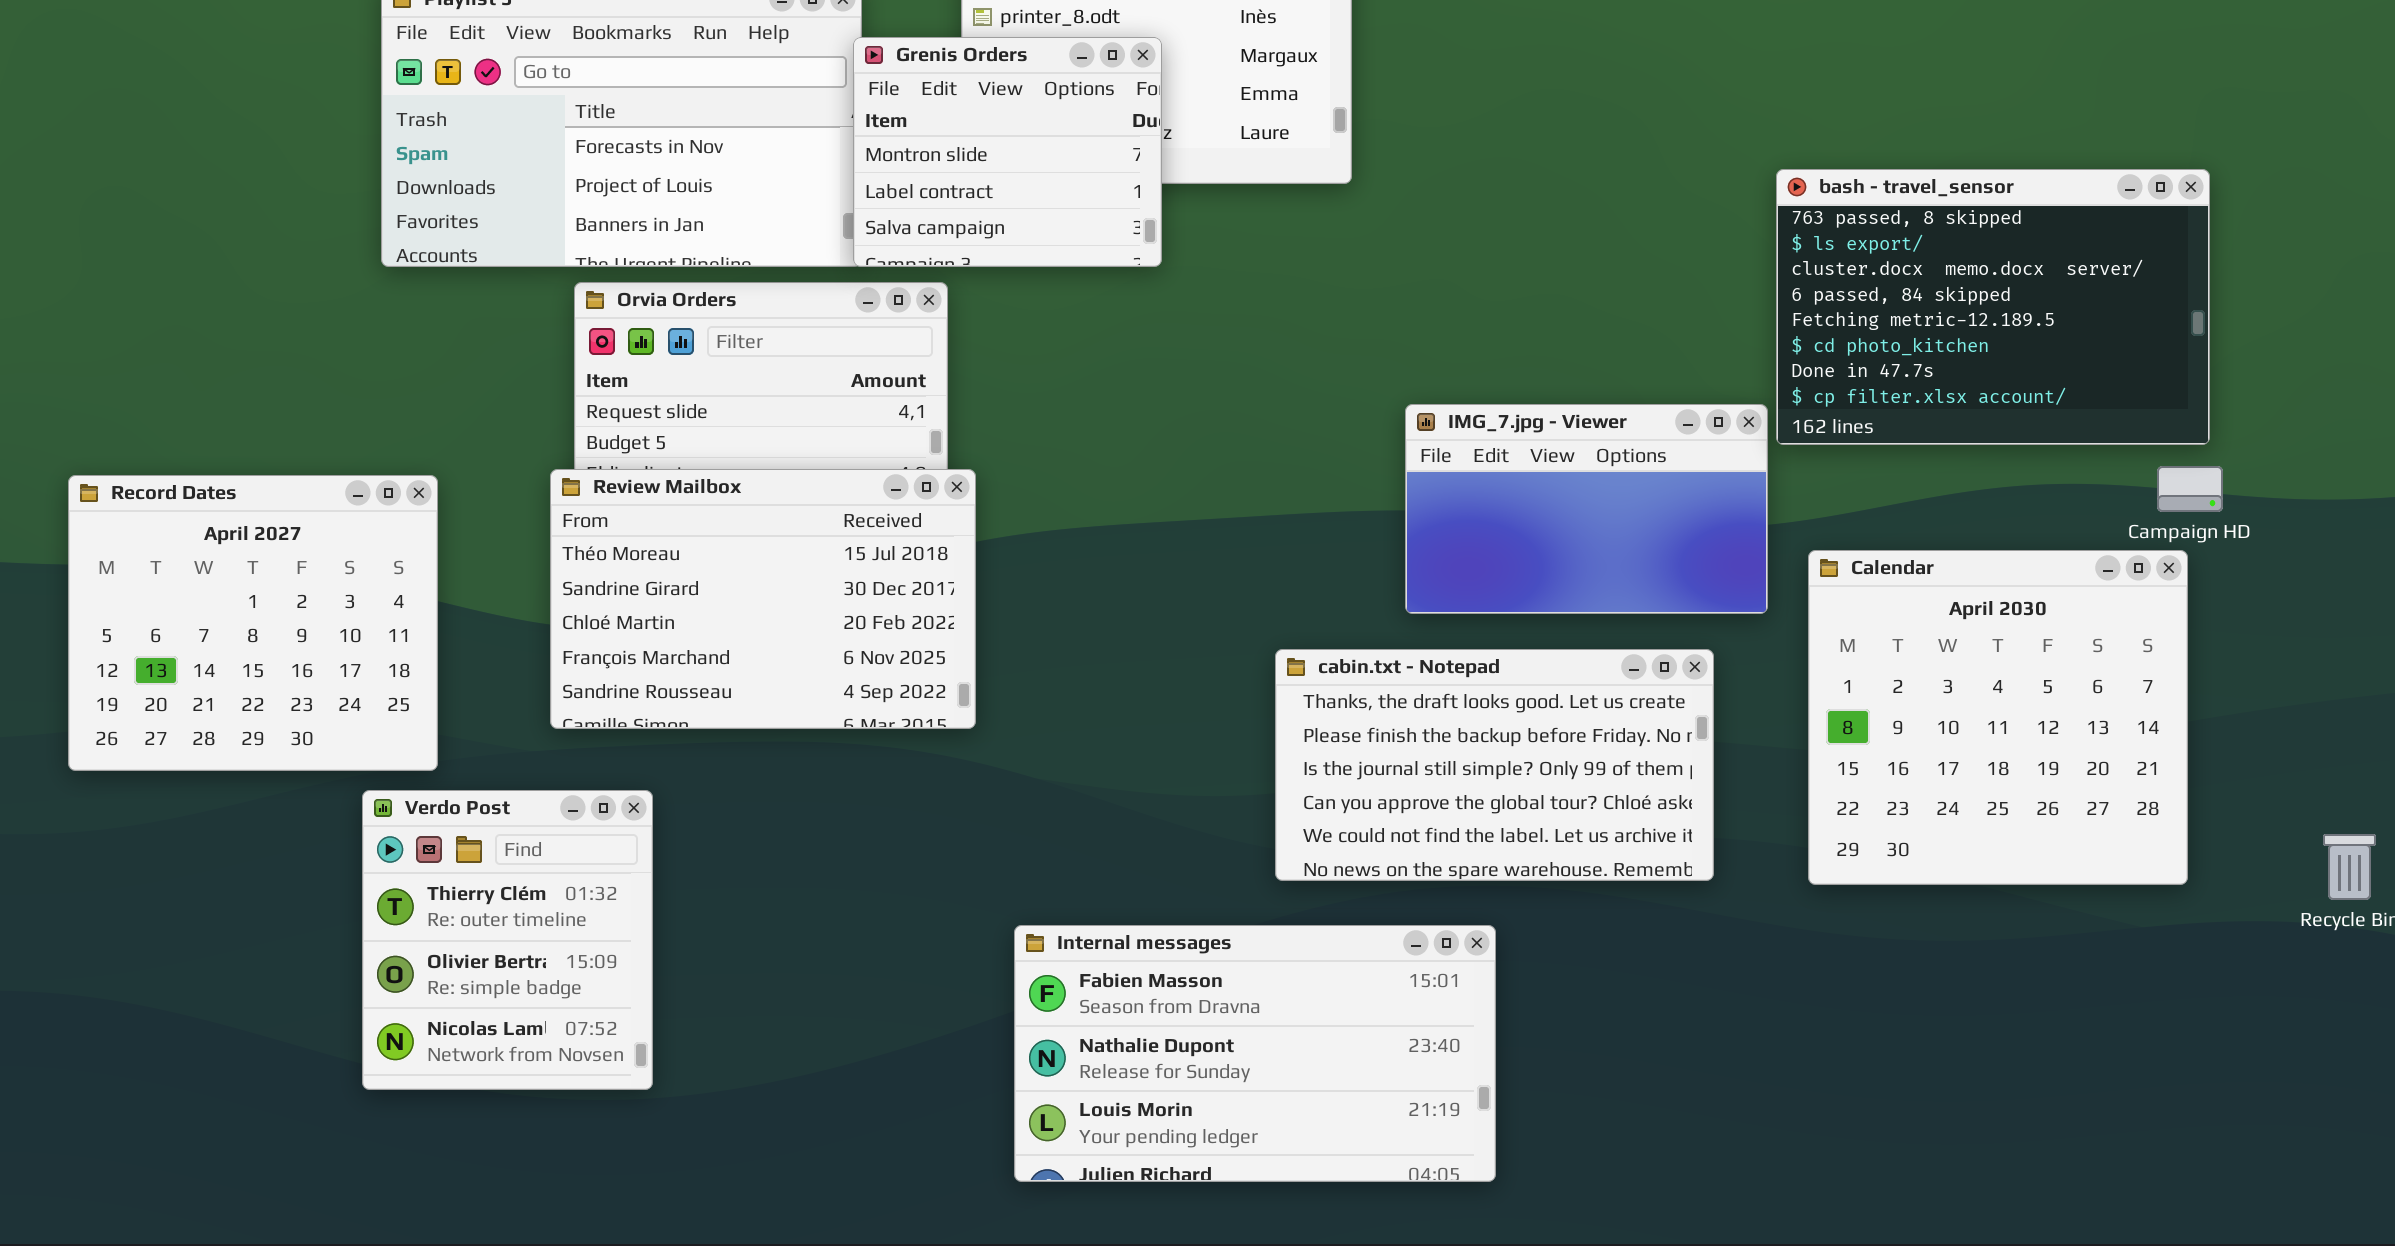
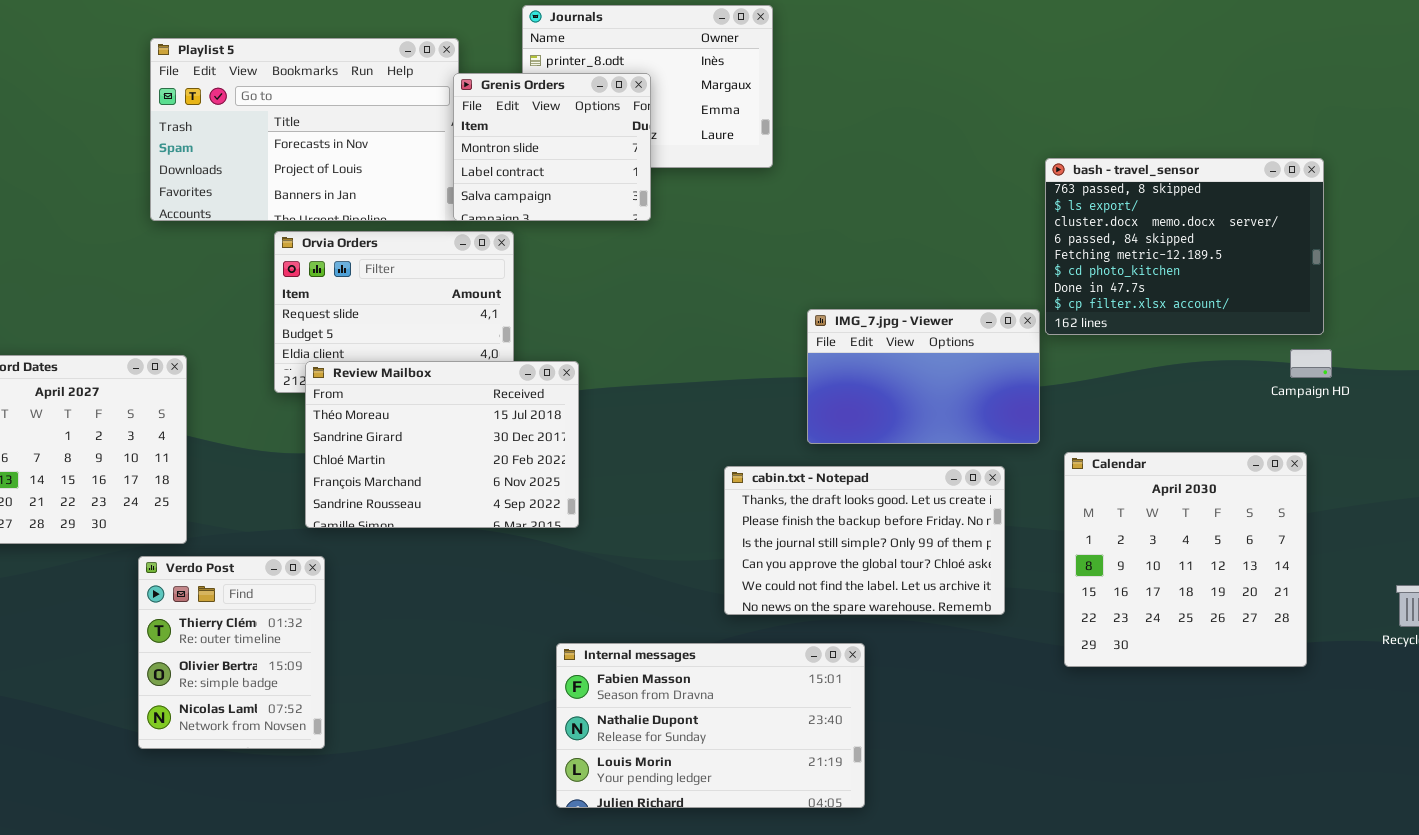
Review Mailbox: [550,469,976,729] -> [305,361,579,528], moved
Calendar: [1808,550,2188,885] -> [1064,452,1307,667], moved

